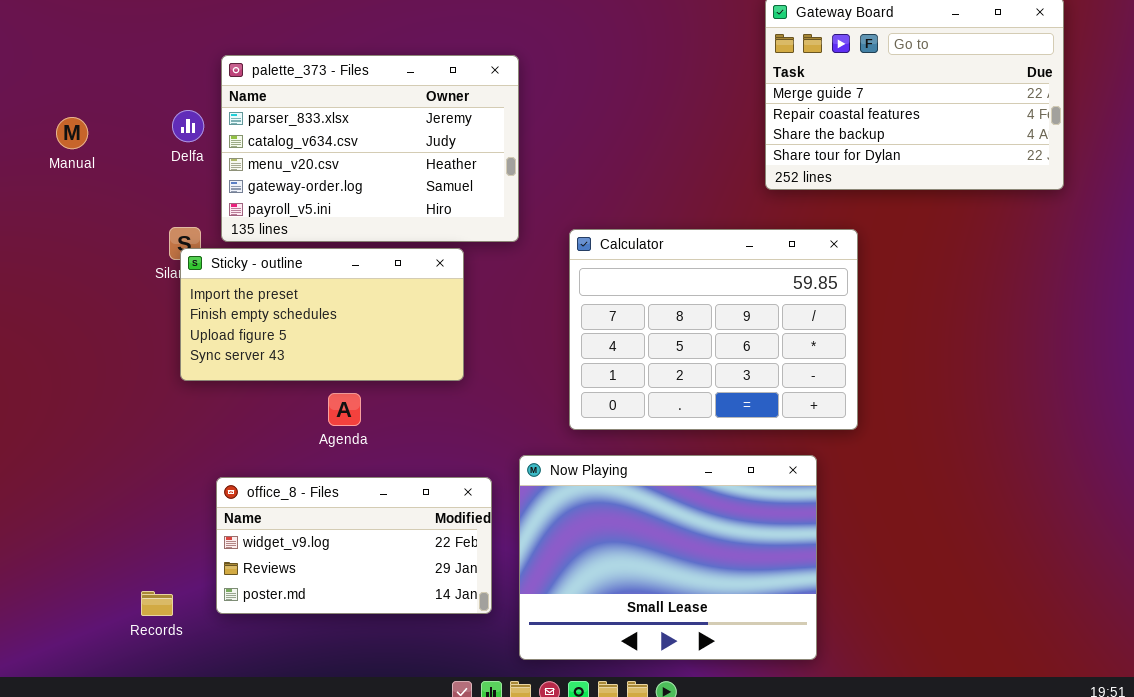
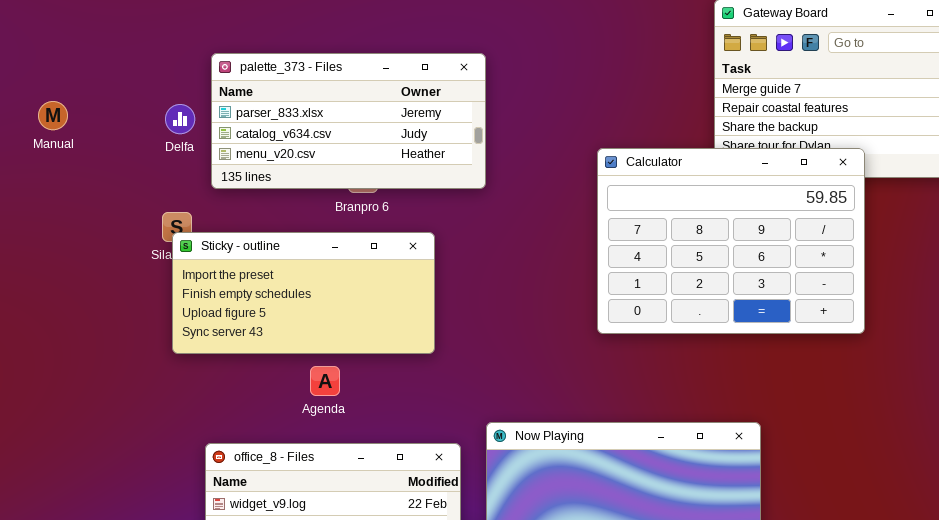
palette_373 - Files: [221,55,519,242] -> [211,53,486,189], resized
Manual: [56,117,88,149] -> [38,101,68,130], moved
Calculator: [569,229,858,430] -> [597,148,865,334], moved

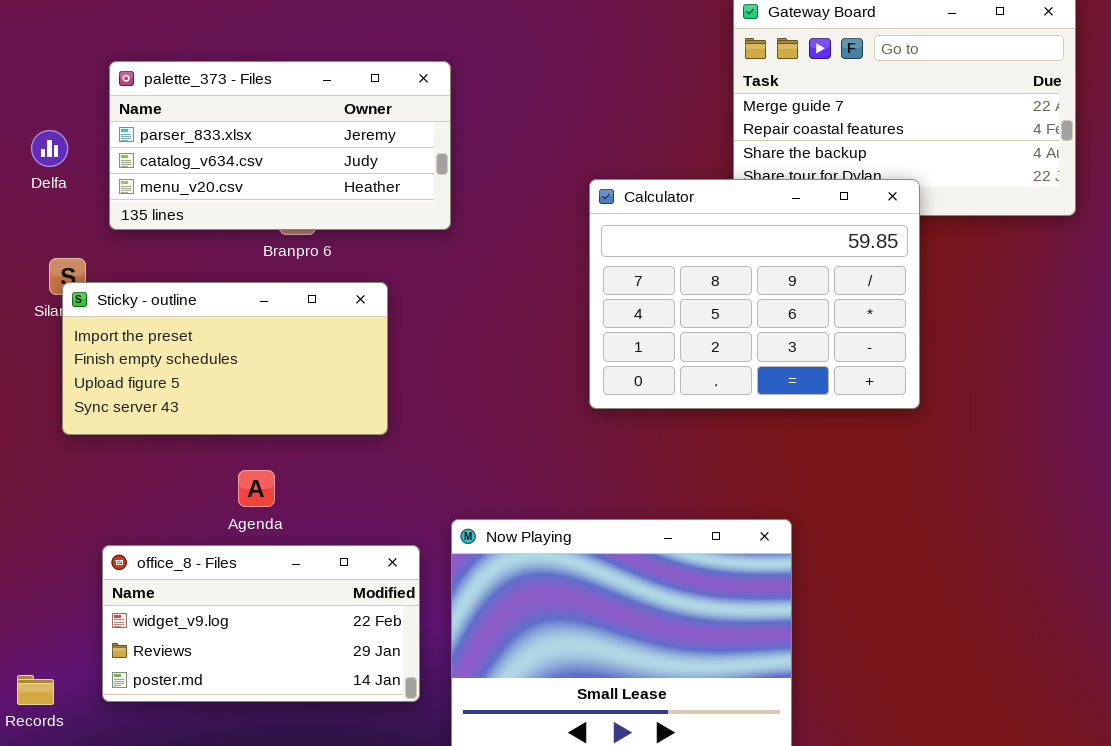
Delfa: [165,104,195,134] -> [31,130,68,167], moved
Agenda: [310,366,340,396] -> [238,470,275,507], moved

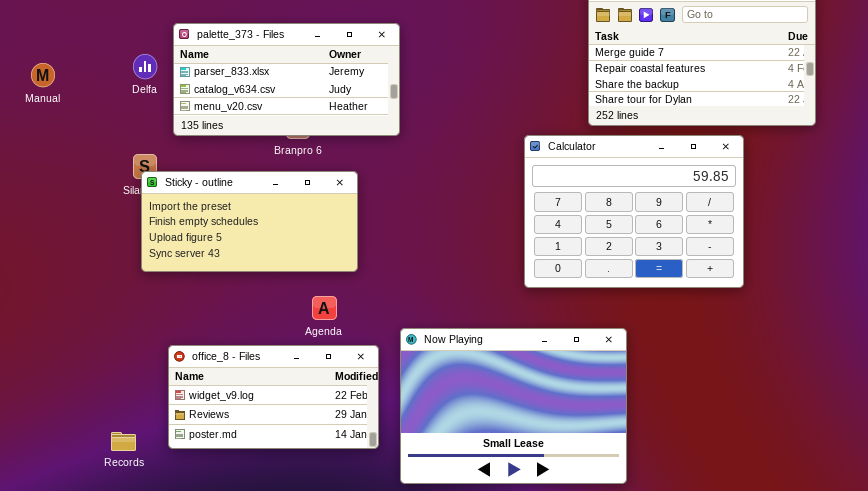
Delfa: [31,130,68,167] -> [133,54,157,79], moved
Calculator: [589,179,920,409] -> [524,135,744,288], moved
Agenda: [238,470,275,507] -> [312,296,337,320], moved

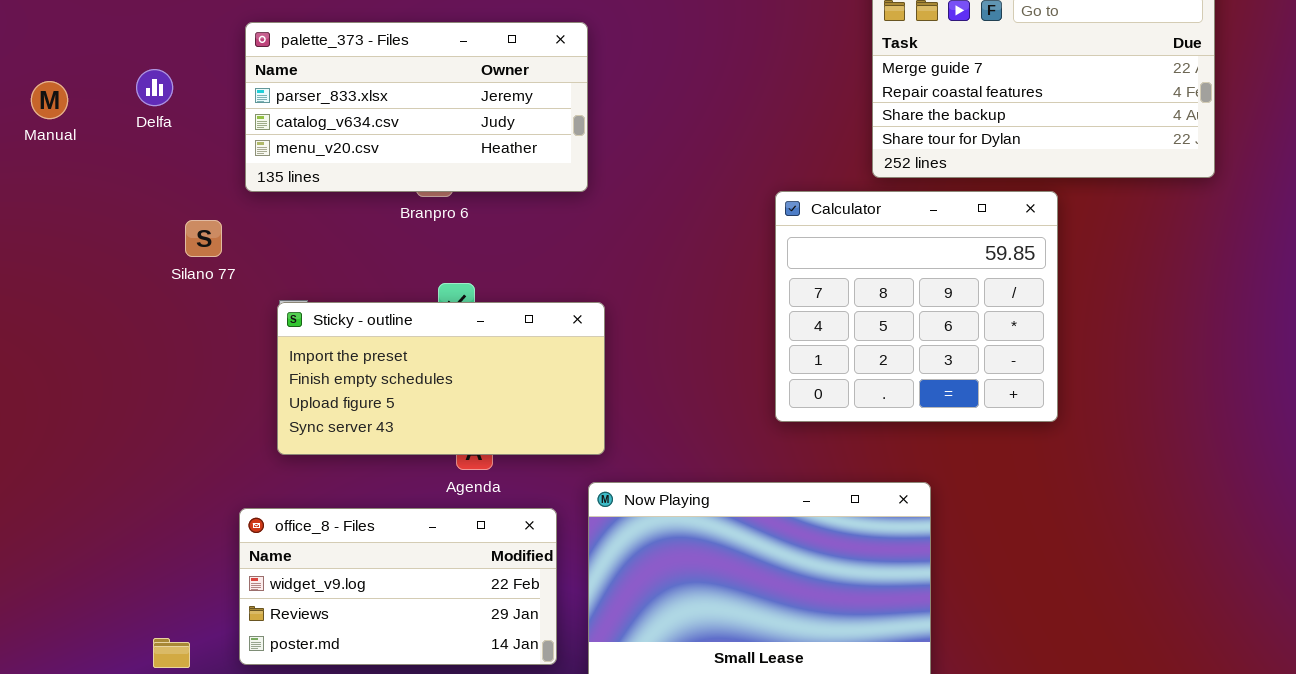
Delfa: [133,54,157,79] -> [136,69,173,106], moved
Calculator: [524,135,744,288] -> [775,191,1058,422], resized
Sticky - outline: [141,171,358,272] -> [277,302,605,455], moved

